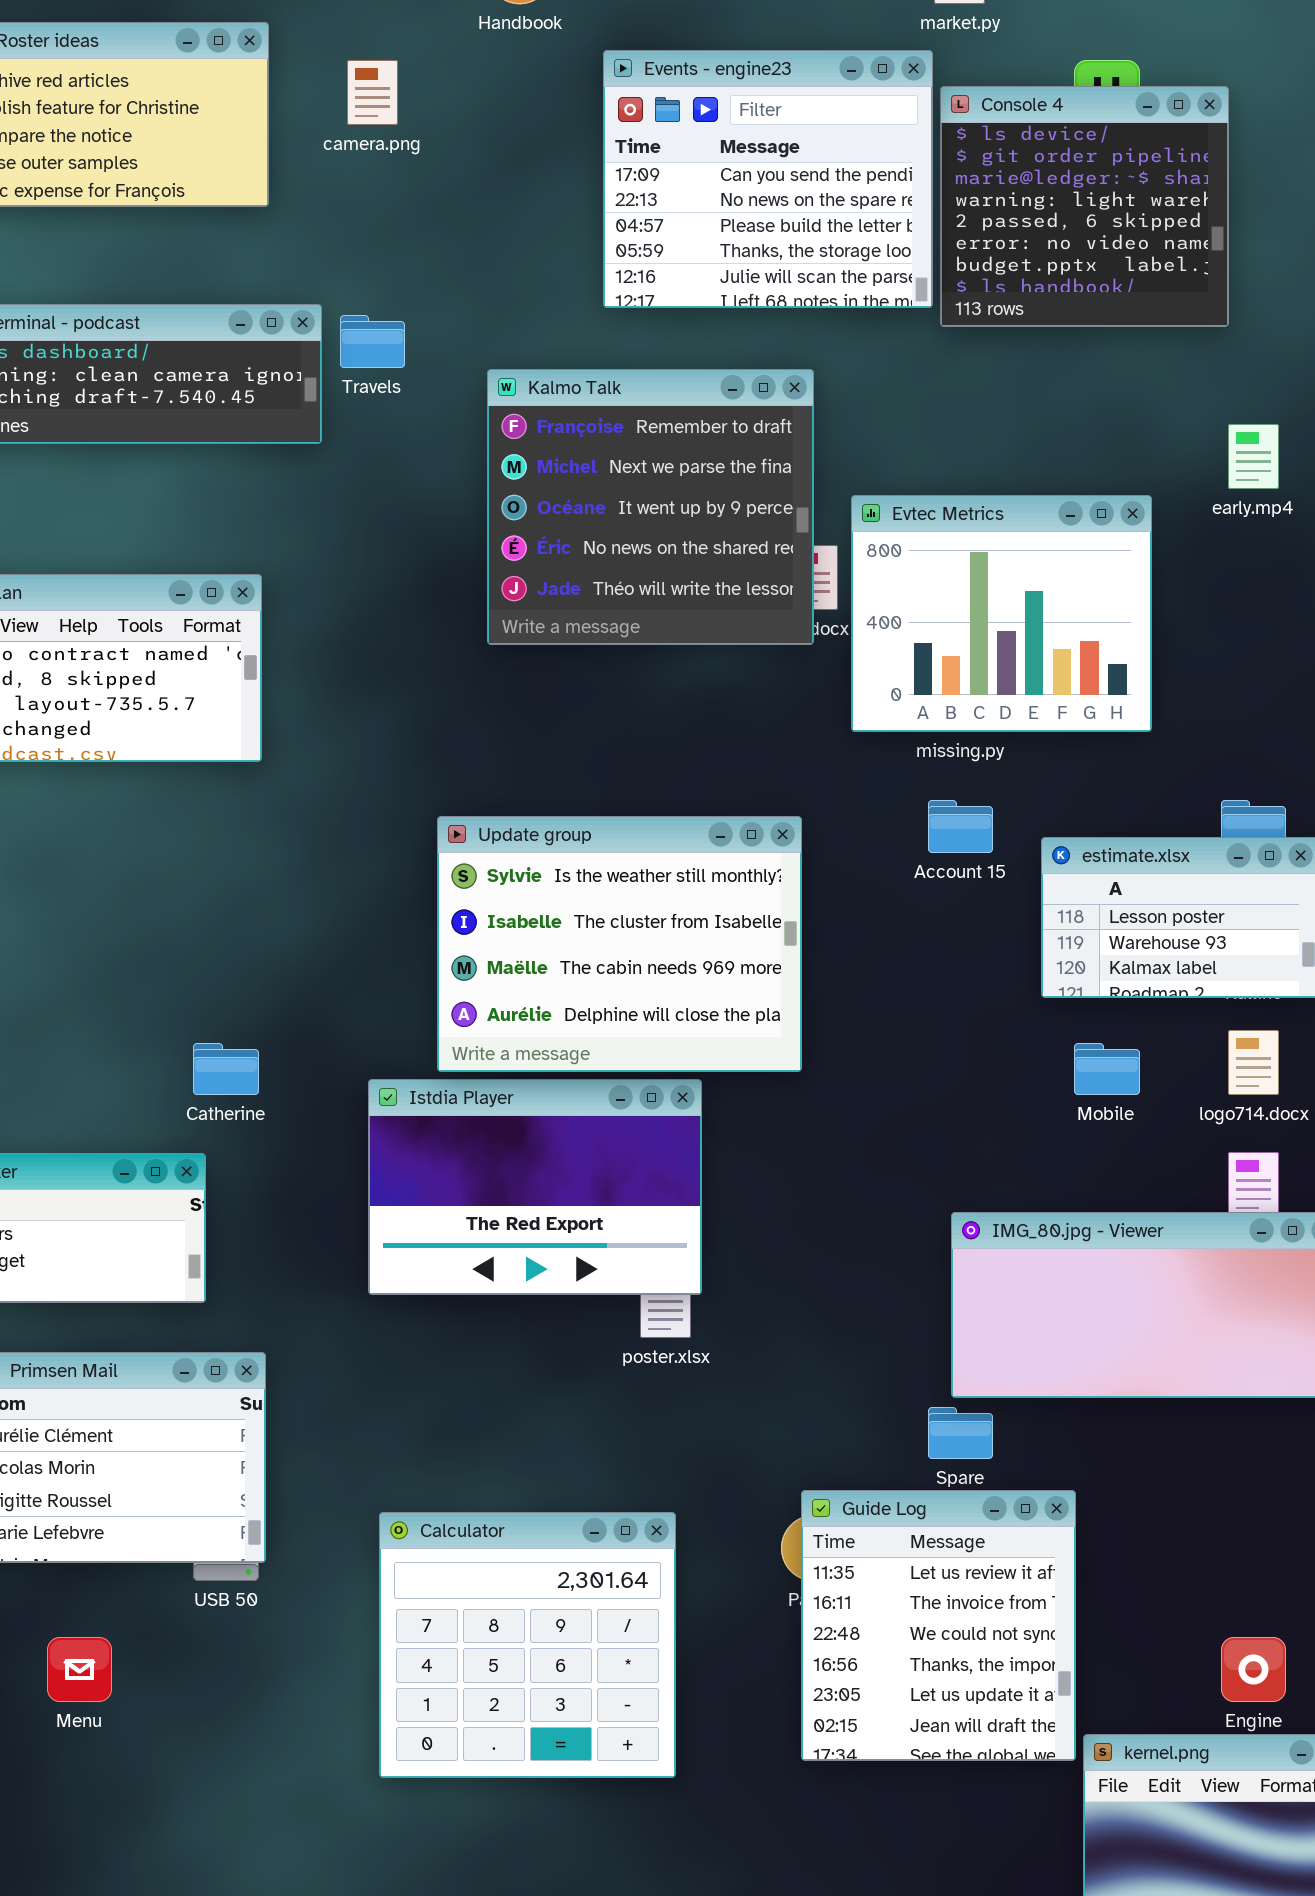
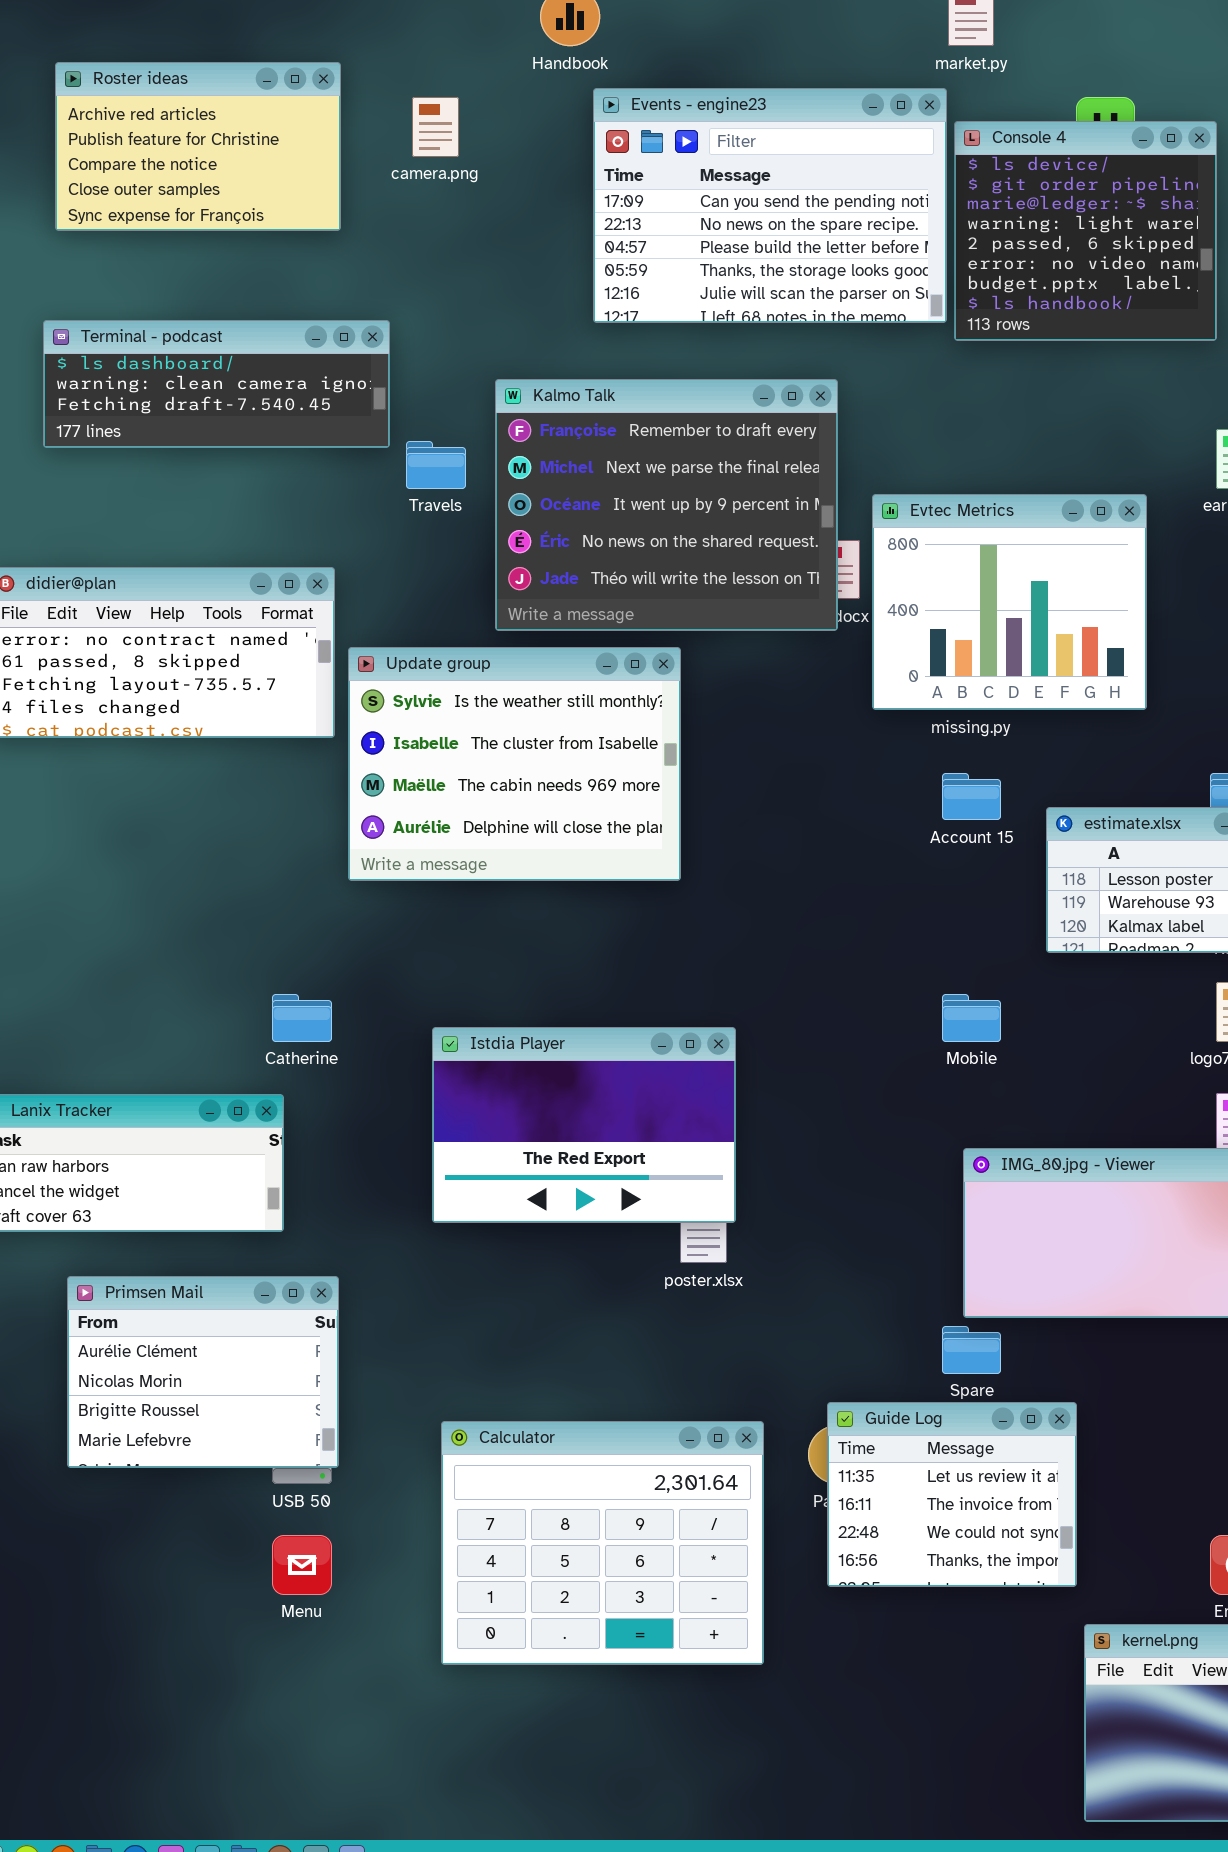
Events - engine23: [603,50,933,308] -> [593,88,947,323], resized
Travels: [340,315,405,368] -> [406,441,466,489], moved
Kalmo Talk: [487,369,814,645] -> [495,379,838,631], resized
Update group: [437,816,802,1072] -> [348,647,681,881], moved
Mobile: [1074,1043,1140,1095] -> [942,994,1001,1042], moved
Guide Log: [801,1490,1076,1761] -> [827,1402,1077,1587], resized
Calculator: [379,1512,676,1778] -> [441,1421,764,1665], resized
Menu: [47,1637,112,1702] -> [272,1535,332,1595], moved

